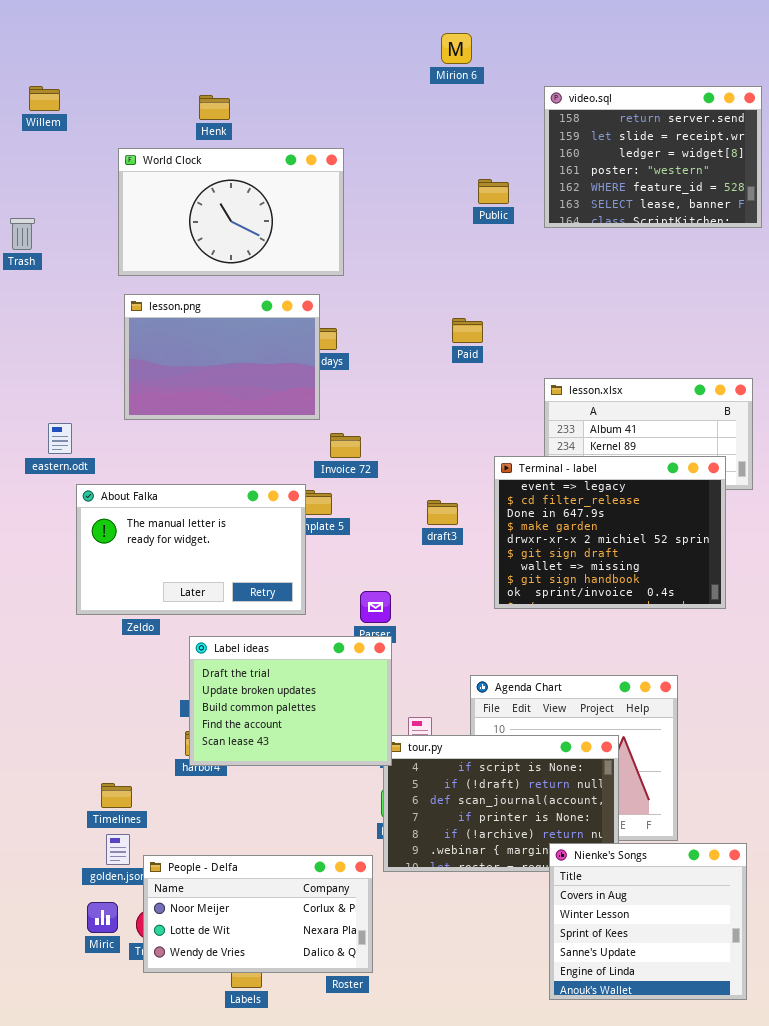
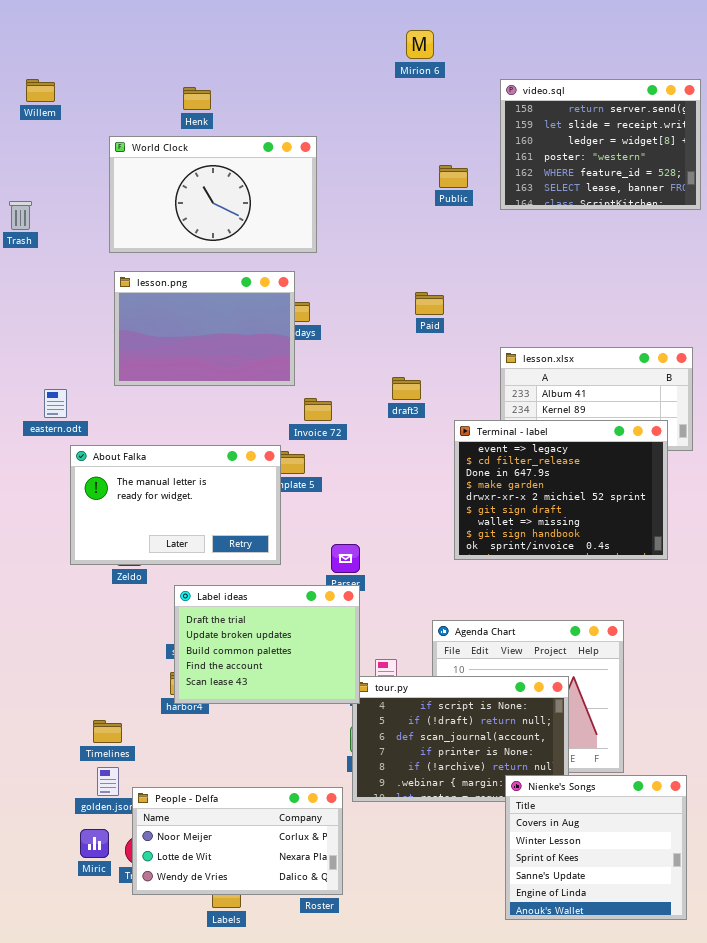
draft3: [427,500,458,525] -> [392,377,421,400], moved

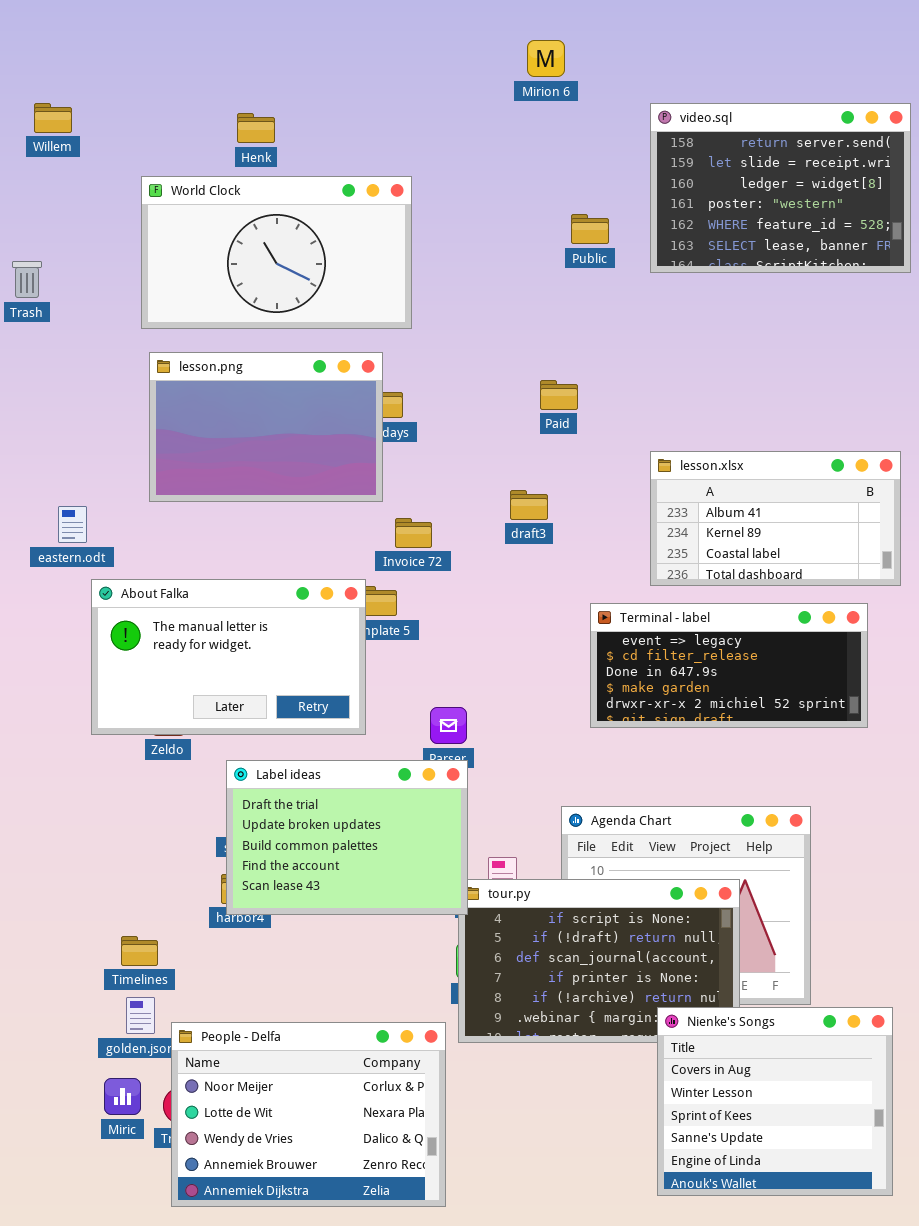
Terminal - label: [454,420,668,560] -> [590,603,868,728], resized
People - Delfa: [132,787,343,895] -> [171,1022,446,1207], resized

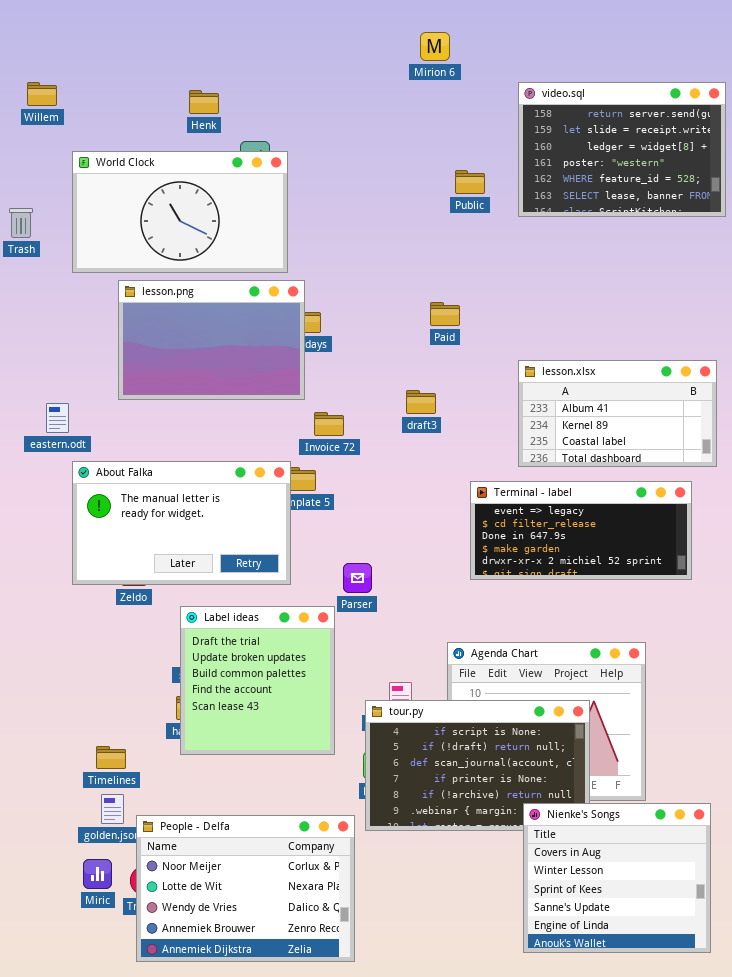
World Clock: [141,176,412,329] -> [72,151,288,273], moved
Label ideas: [226,760,468,915] -> [180,606,335,755], resized

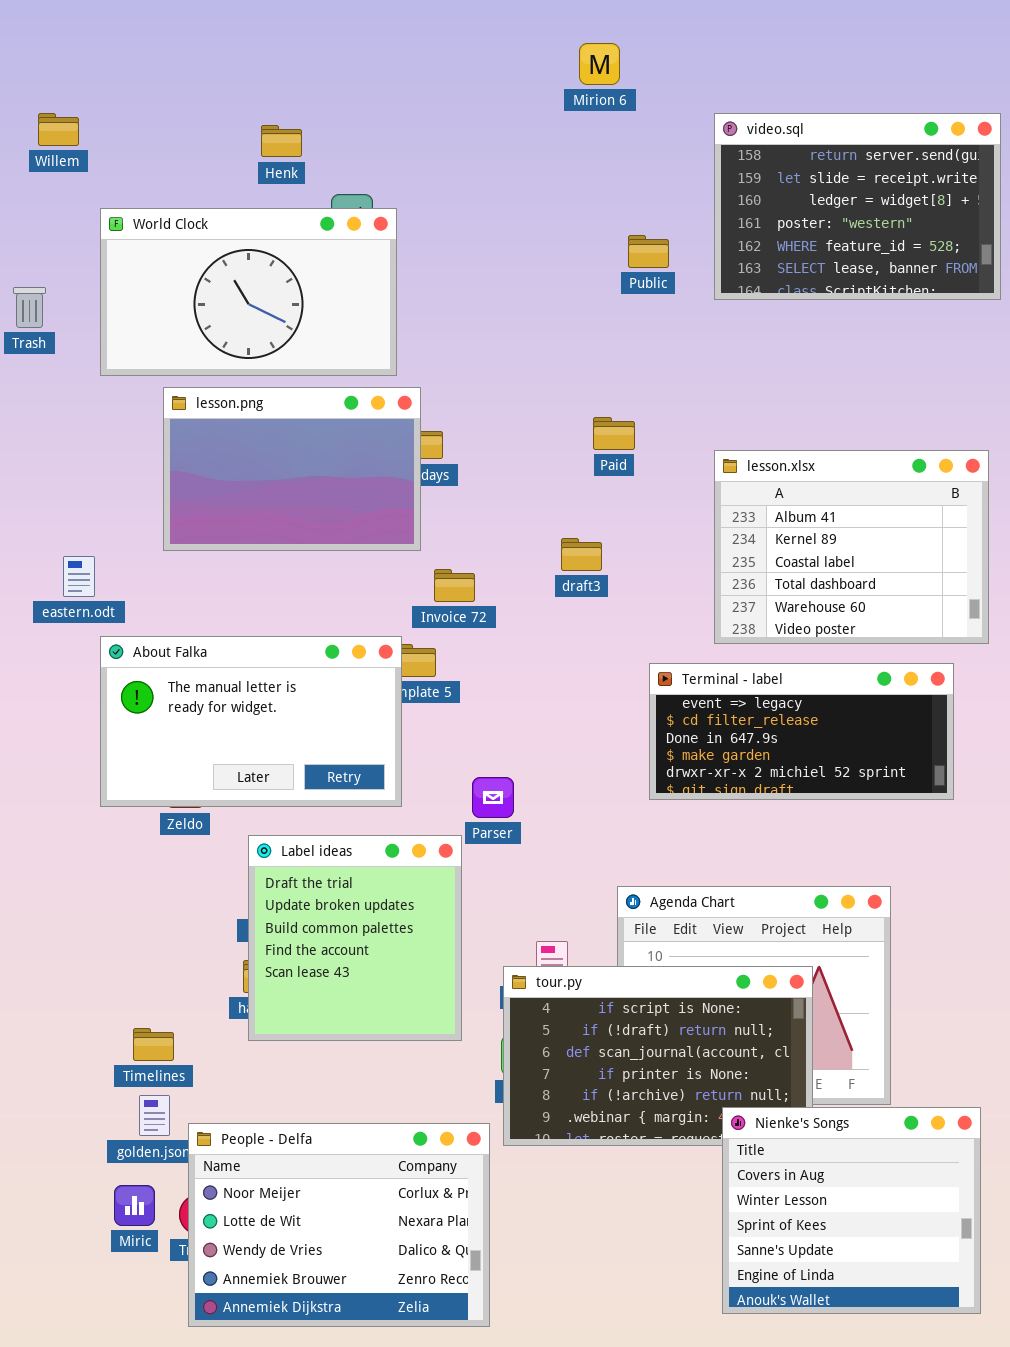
lesson.xlsx: [518,360,717,467] -> [714,450,989,644], resized

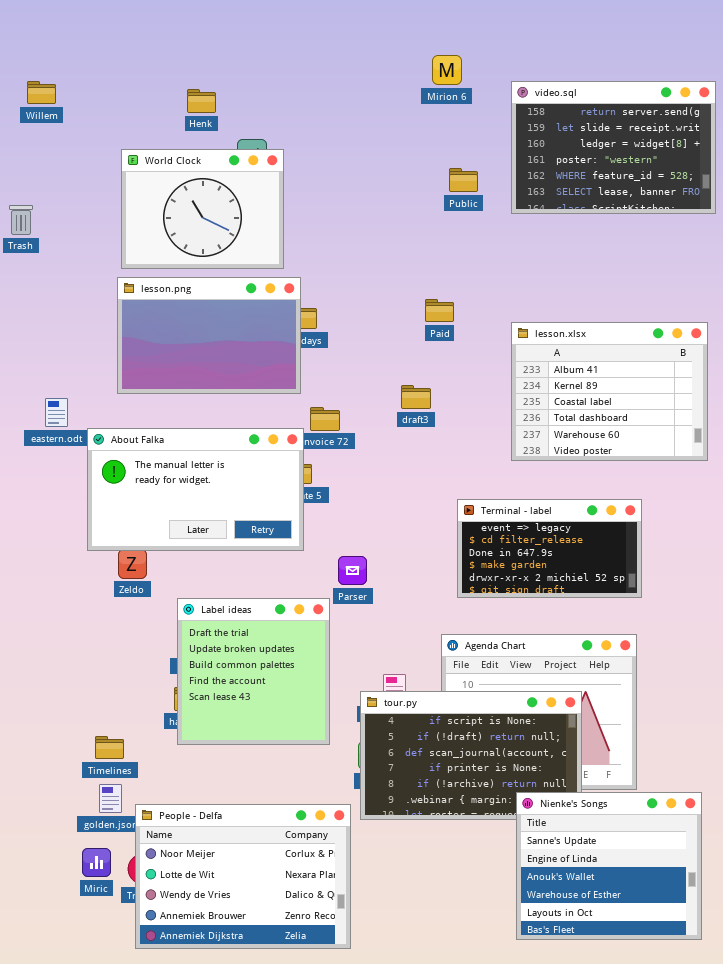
Mirion 6: [579,43,620,85] -> [432,55,462,85], moved
World Clock: [100,208,397,376] -> [121,149,284,269], resized
About Falka: [100,636,402,807] -> [87,428,304,551], moved
Terminal - label: [649,663,954,800] -> [457,499,642,598], moved, resized
Nienke's Songs: [722,1107,981,1314] -> [516,792,702,940], scrolled down 3 rows

